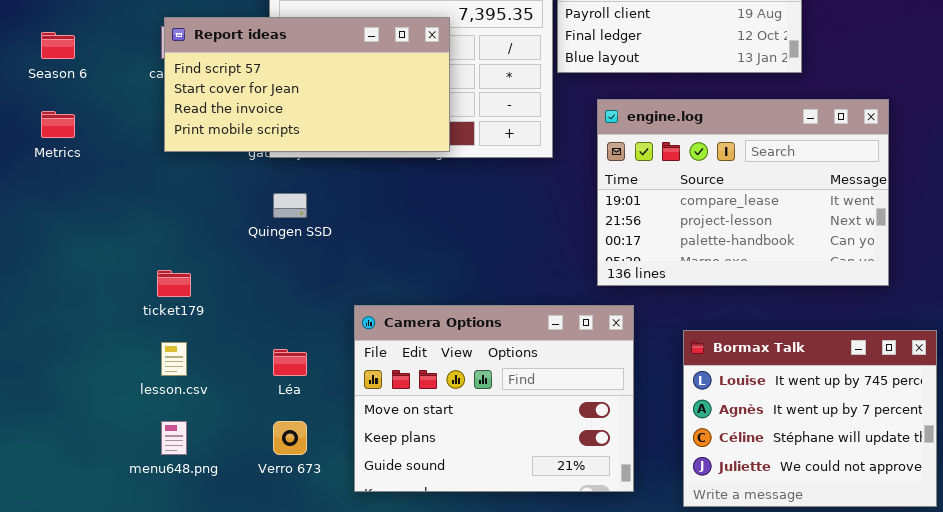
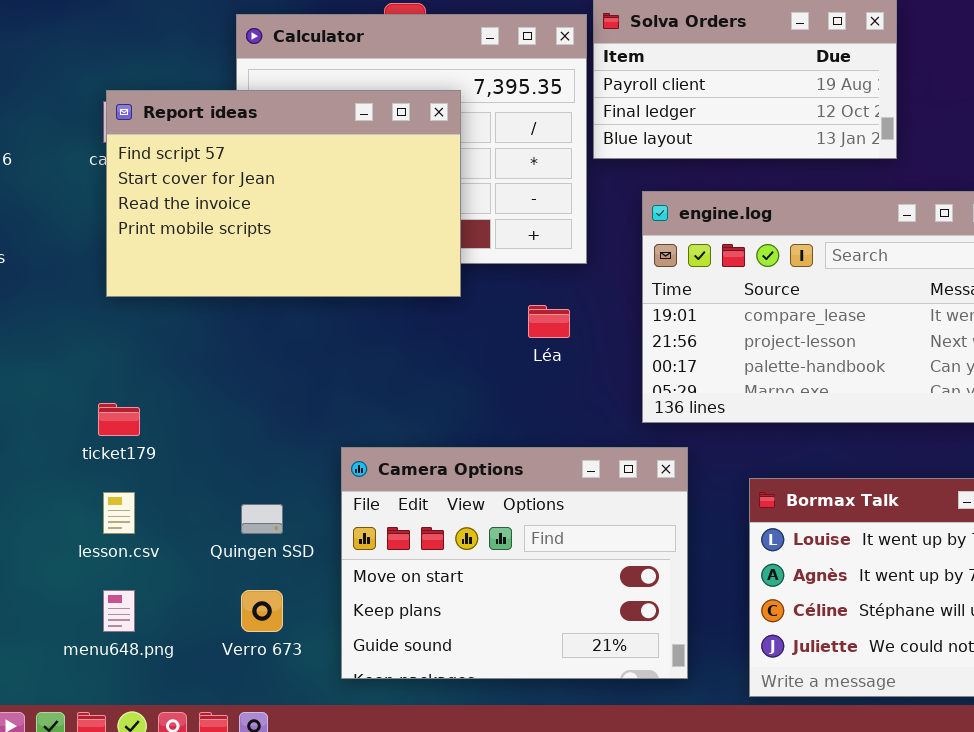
Report ideas: [164,17,450,152] -> [106,90,461,297], resized
Quingen SSD: [273,193,307,218] -> [241,504,283,534], moved
Léa: [273,349,307,376] -> [528,305,570,338], moved

